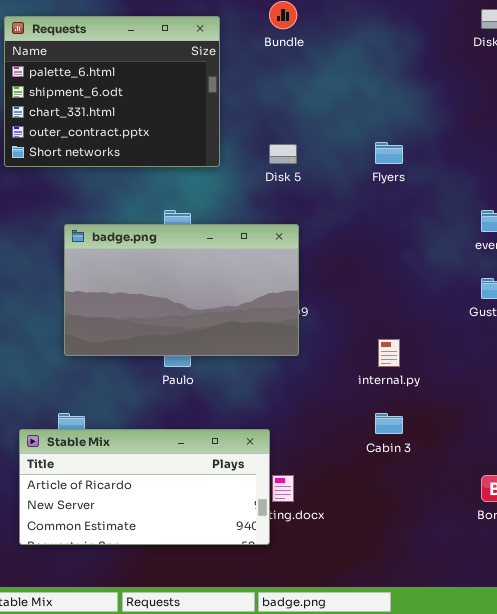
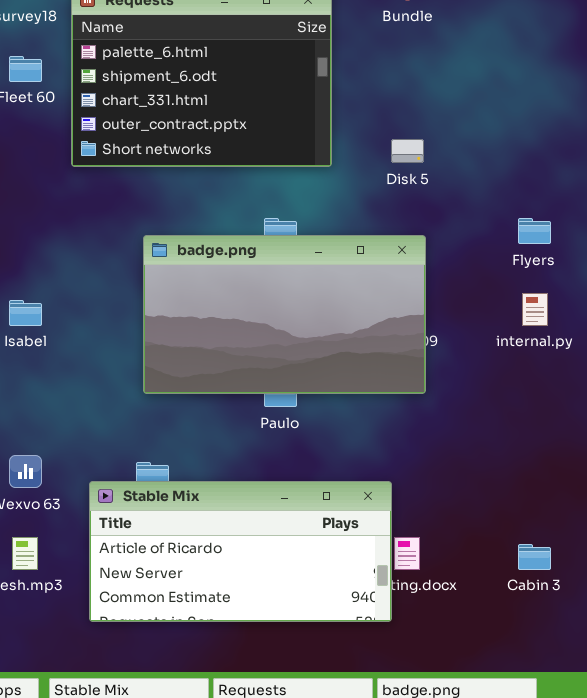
Flyers: [375,142,403,164] -> [518,218,551,244], moved
internal.py: [378,339,400,367] -> [522,293,548,326], moved
Cabin 3: [375,413,403,434] -> [518,544,551,570], moved

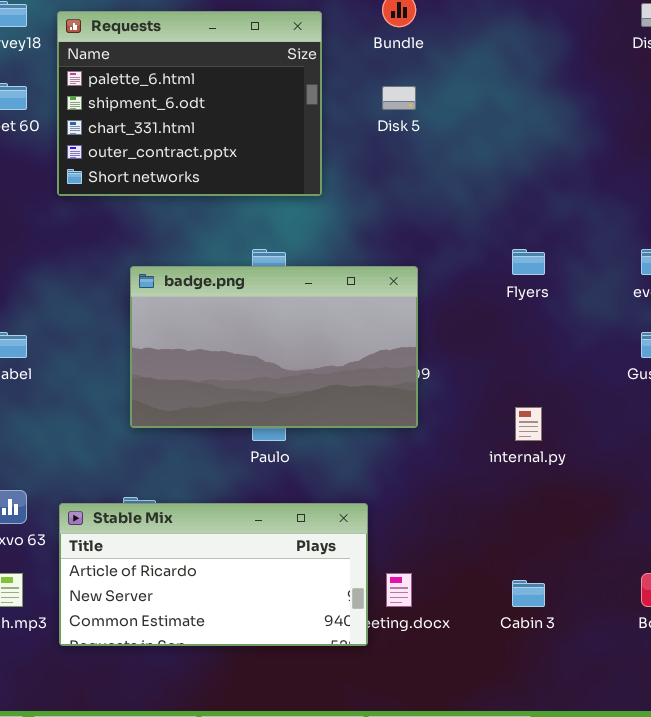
Disk 5: [391,139,424,163] -> [382,86,416,110], moved
internal.py: [522,293,548,326] -> [515,407,542,441], moved
Stable Mix: [89,481,392,622] -> [59,503,368,646], moved

